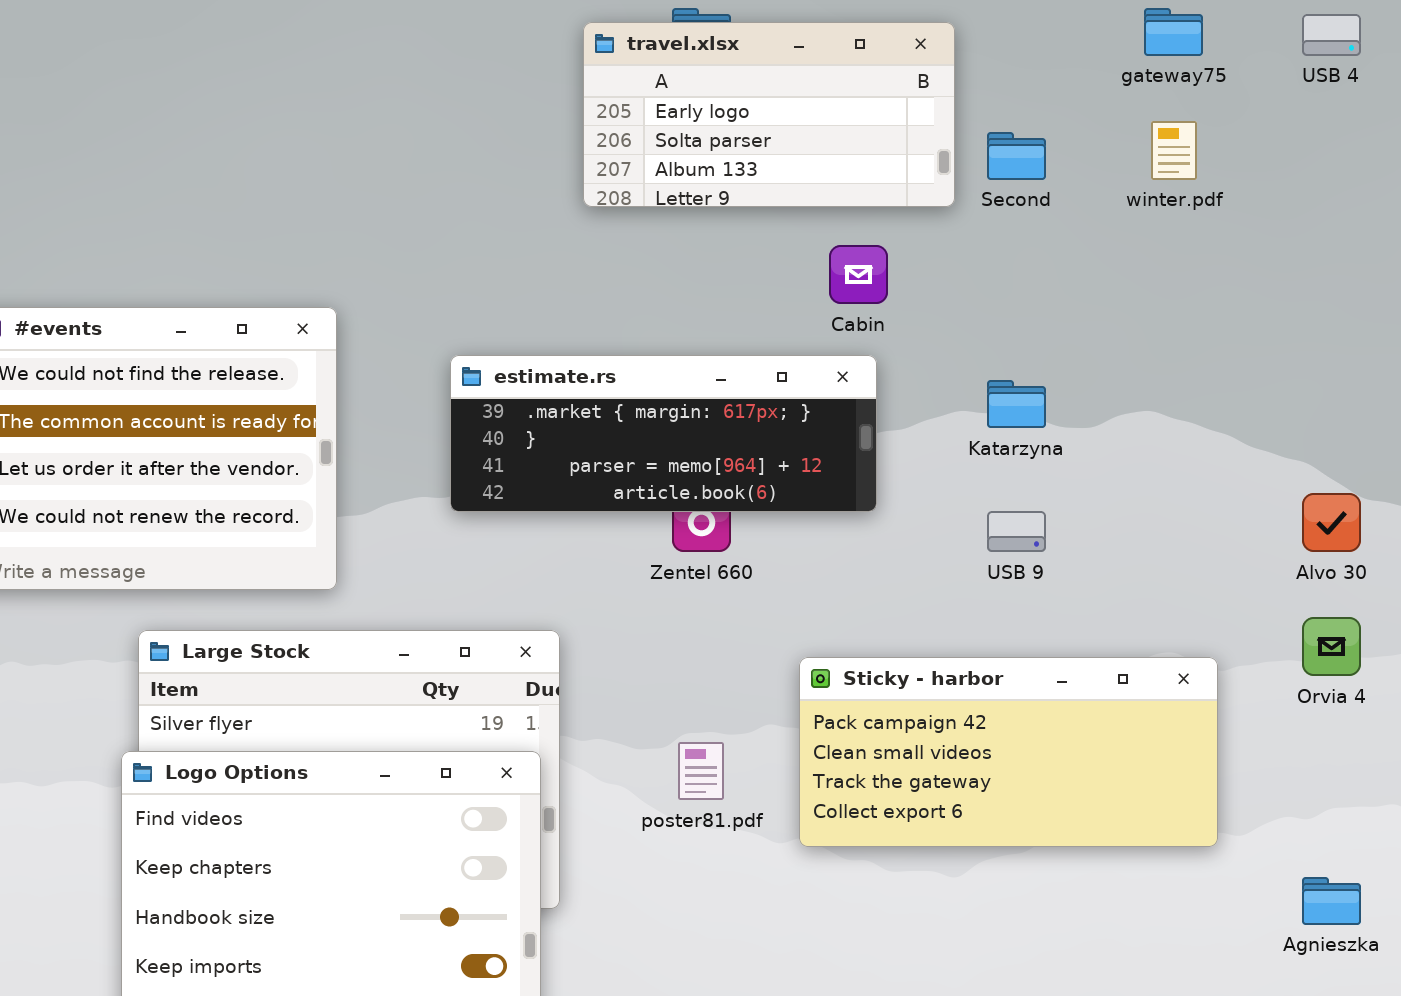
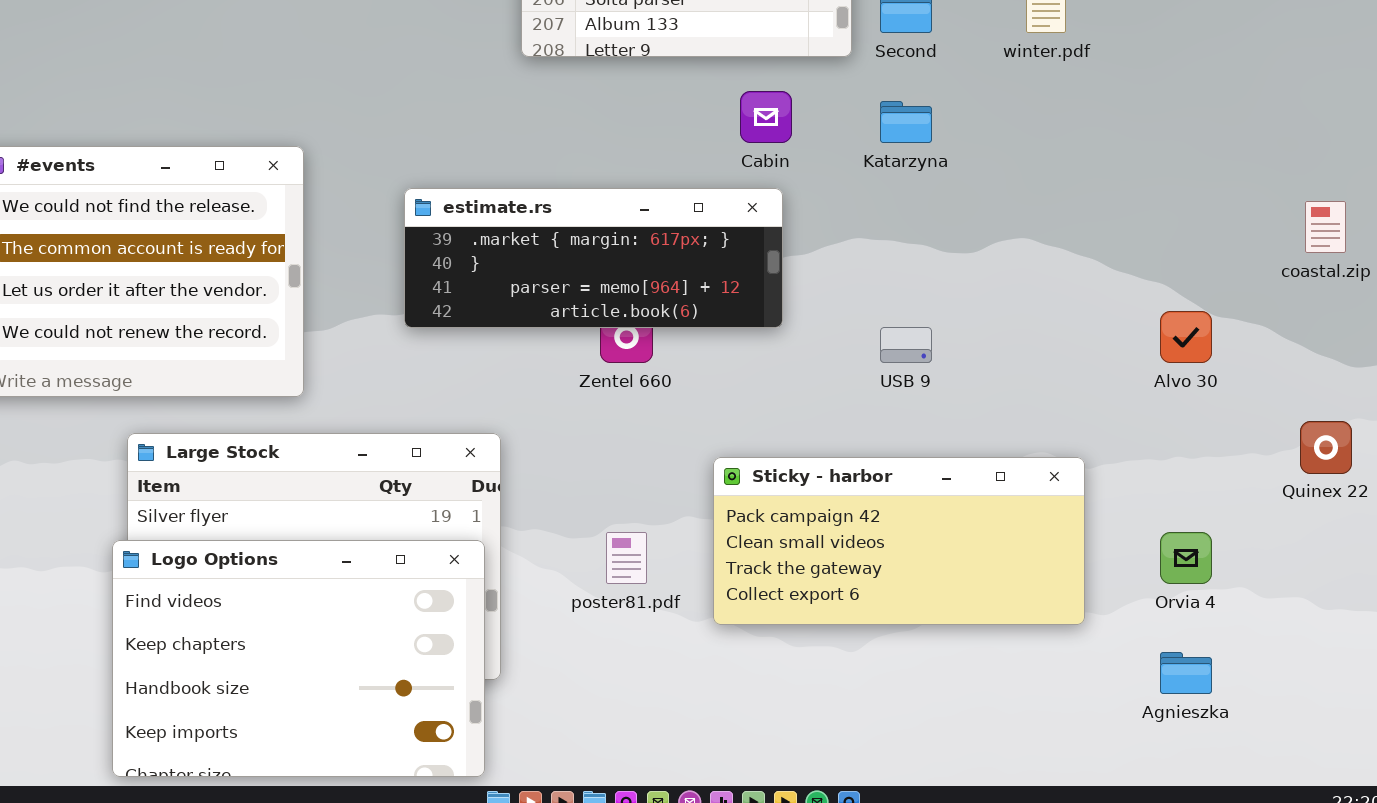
Katarzyna: [987,380,1046,428] -> [880,101,932,143], moved
Orvia 4: [1302,617,1361,676] -> [1160,532,1212,584], moved

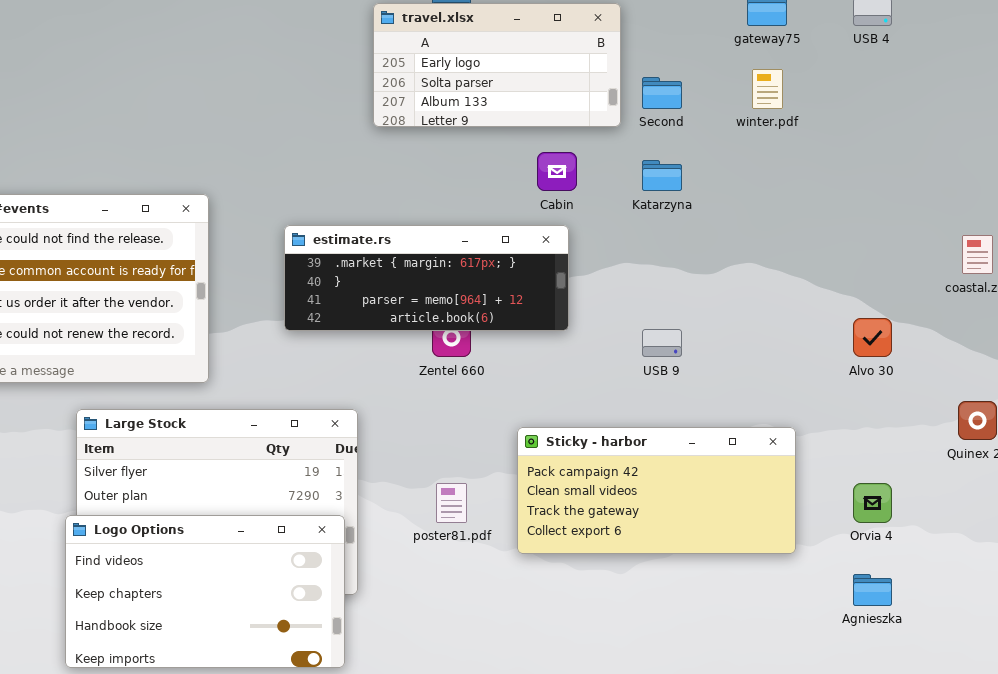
Logo Options: [112,540,485,777] -> [65,515,345,668], resized

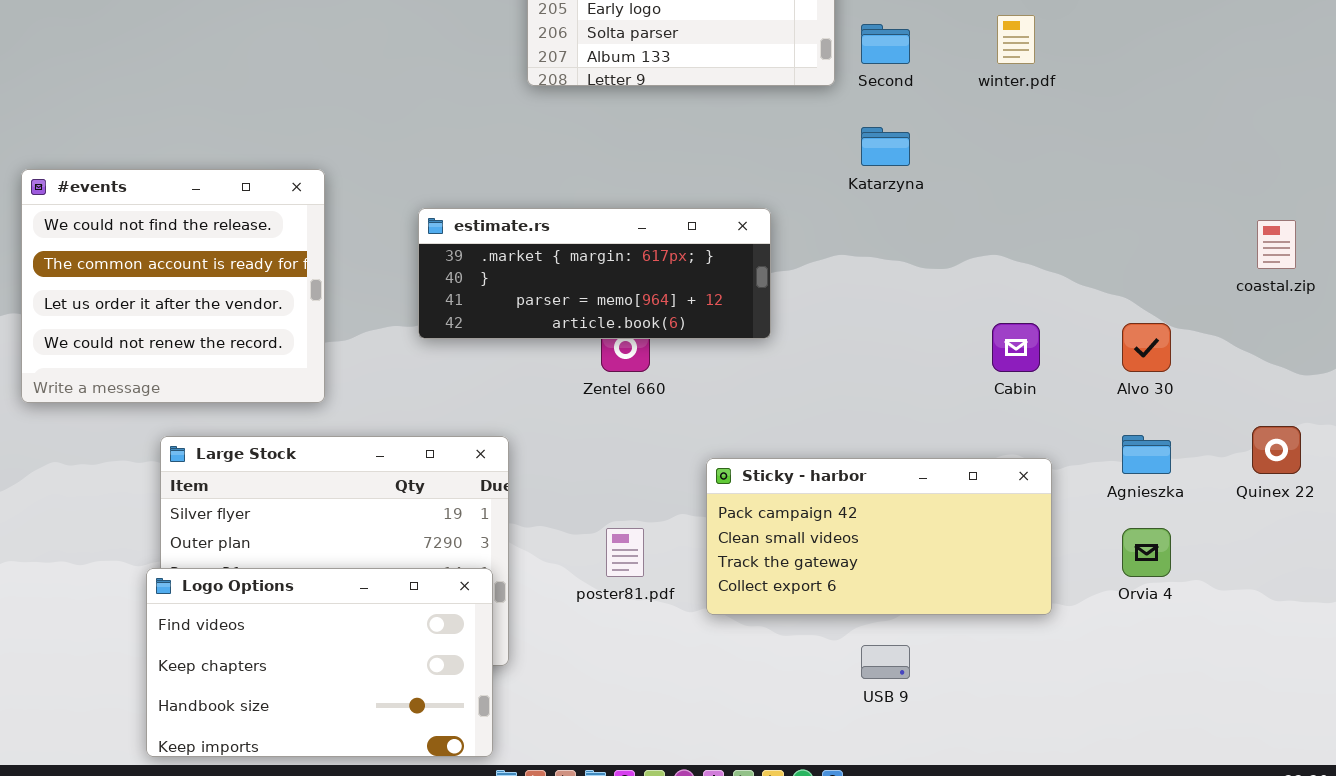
Cabin: [537,152,577,191] -> [992,323,1040,372], moved
USB 9: [642,329,682,357] -> [861,645,910,679], moved
Agnieszka: [853,574,892,606] -> [1122,435,1171,474], moved

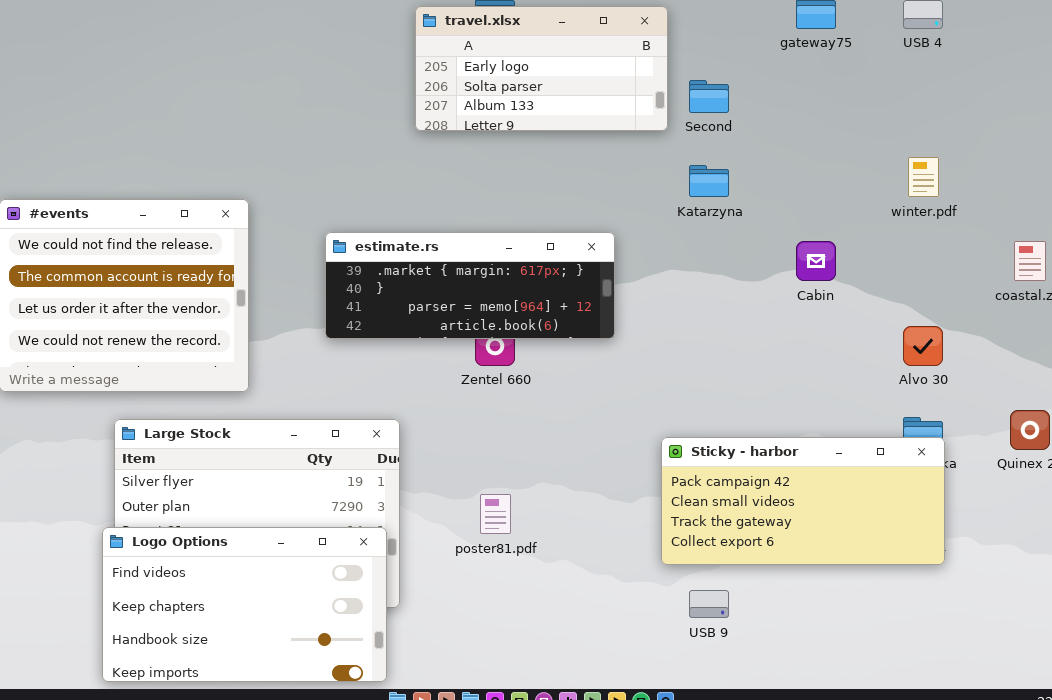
winter.pdf: [997,15,1035,64] -> [908,157,939,197], moved
Cabin: [992,323,1040,372] -> [796,241,836,281], moved
Sticky - harbor: [706,458,1052,615] -> [661,437,945,565], moved

